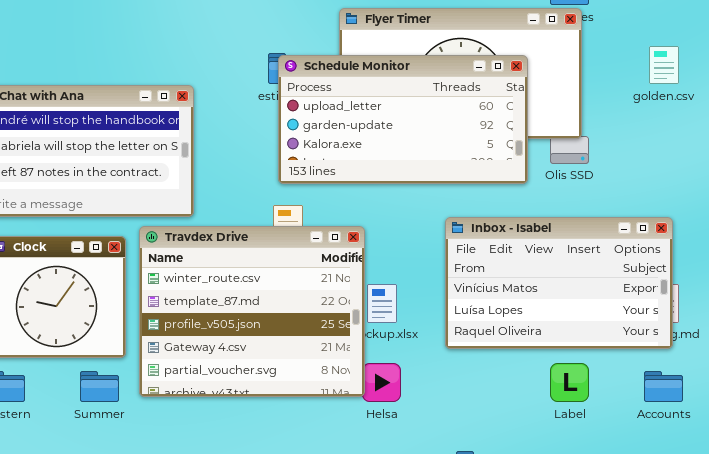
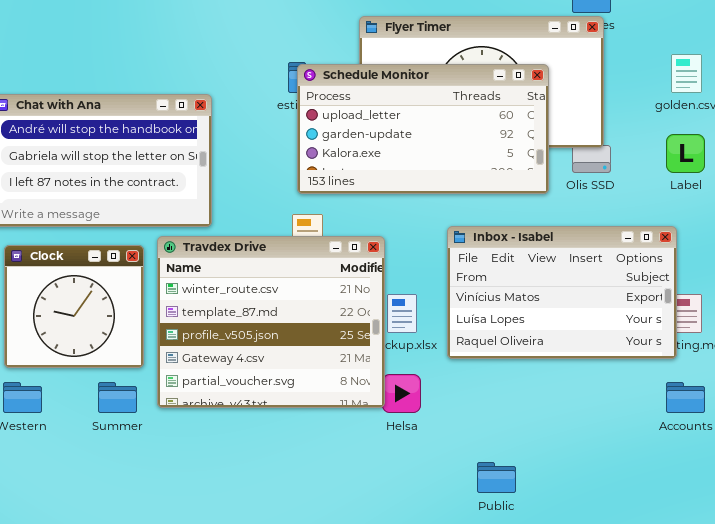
Inbox - Isabel: [445,217,673,349] -> [447,226,677,359], moved
Label: [550,363,589,402] -> [666,134,705,173], moved

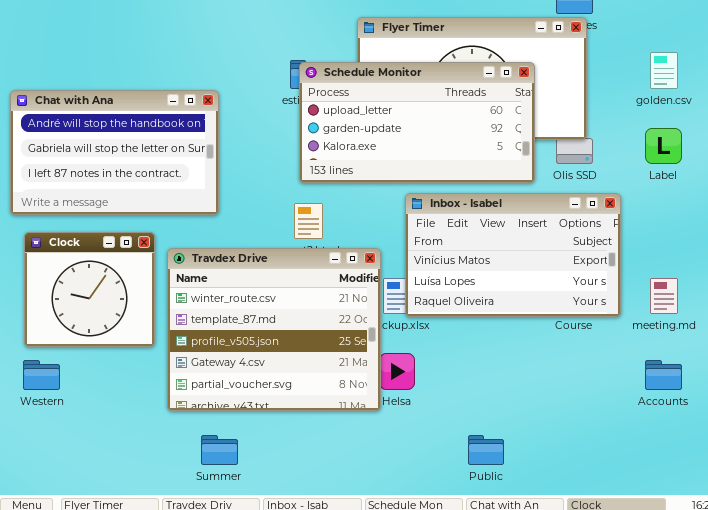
Inbox - Isabel: [447,226,677,359] -> [405,193,621,317], moved
Travdex Drive: [157,236,385,408] -> [167,248,381,411], moved
Summer: [98,382,137,413] -> [201,435,238,465], moved

